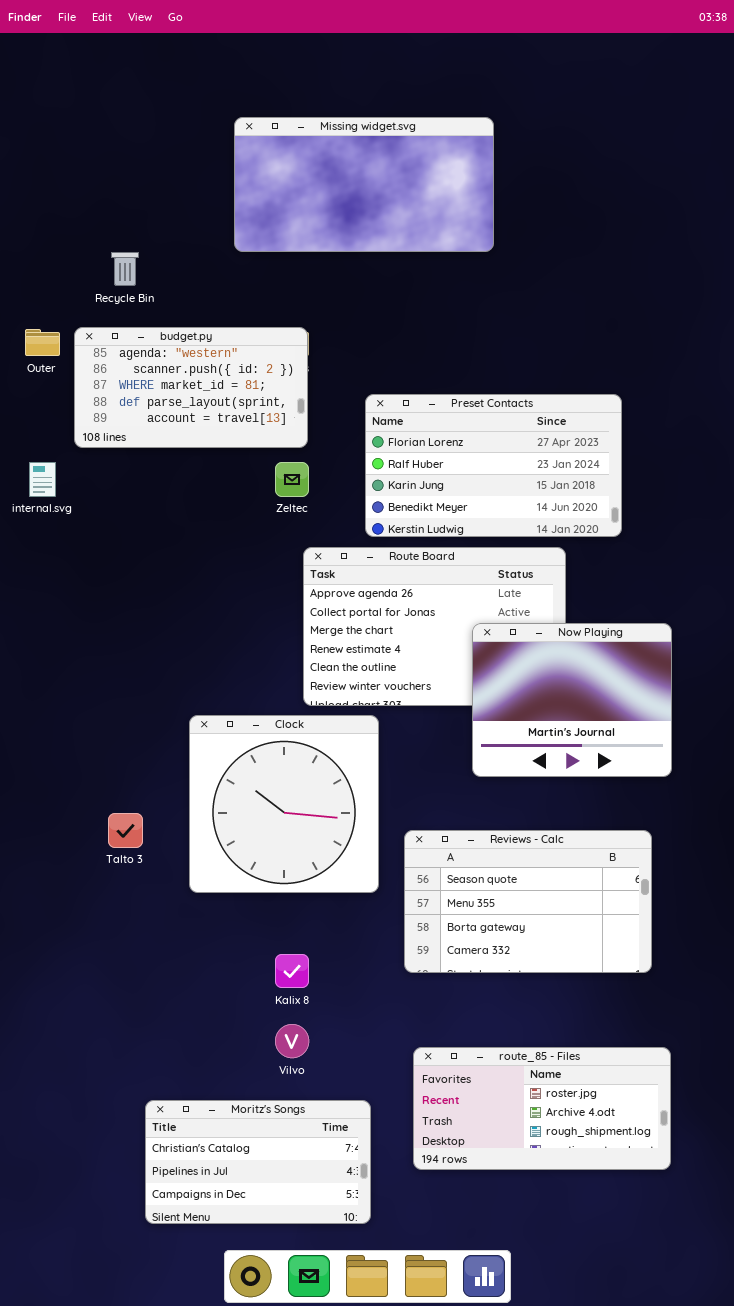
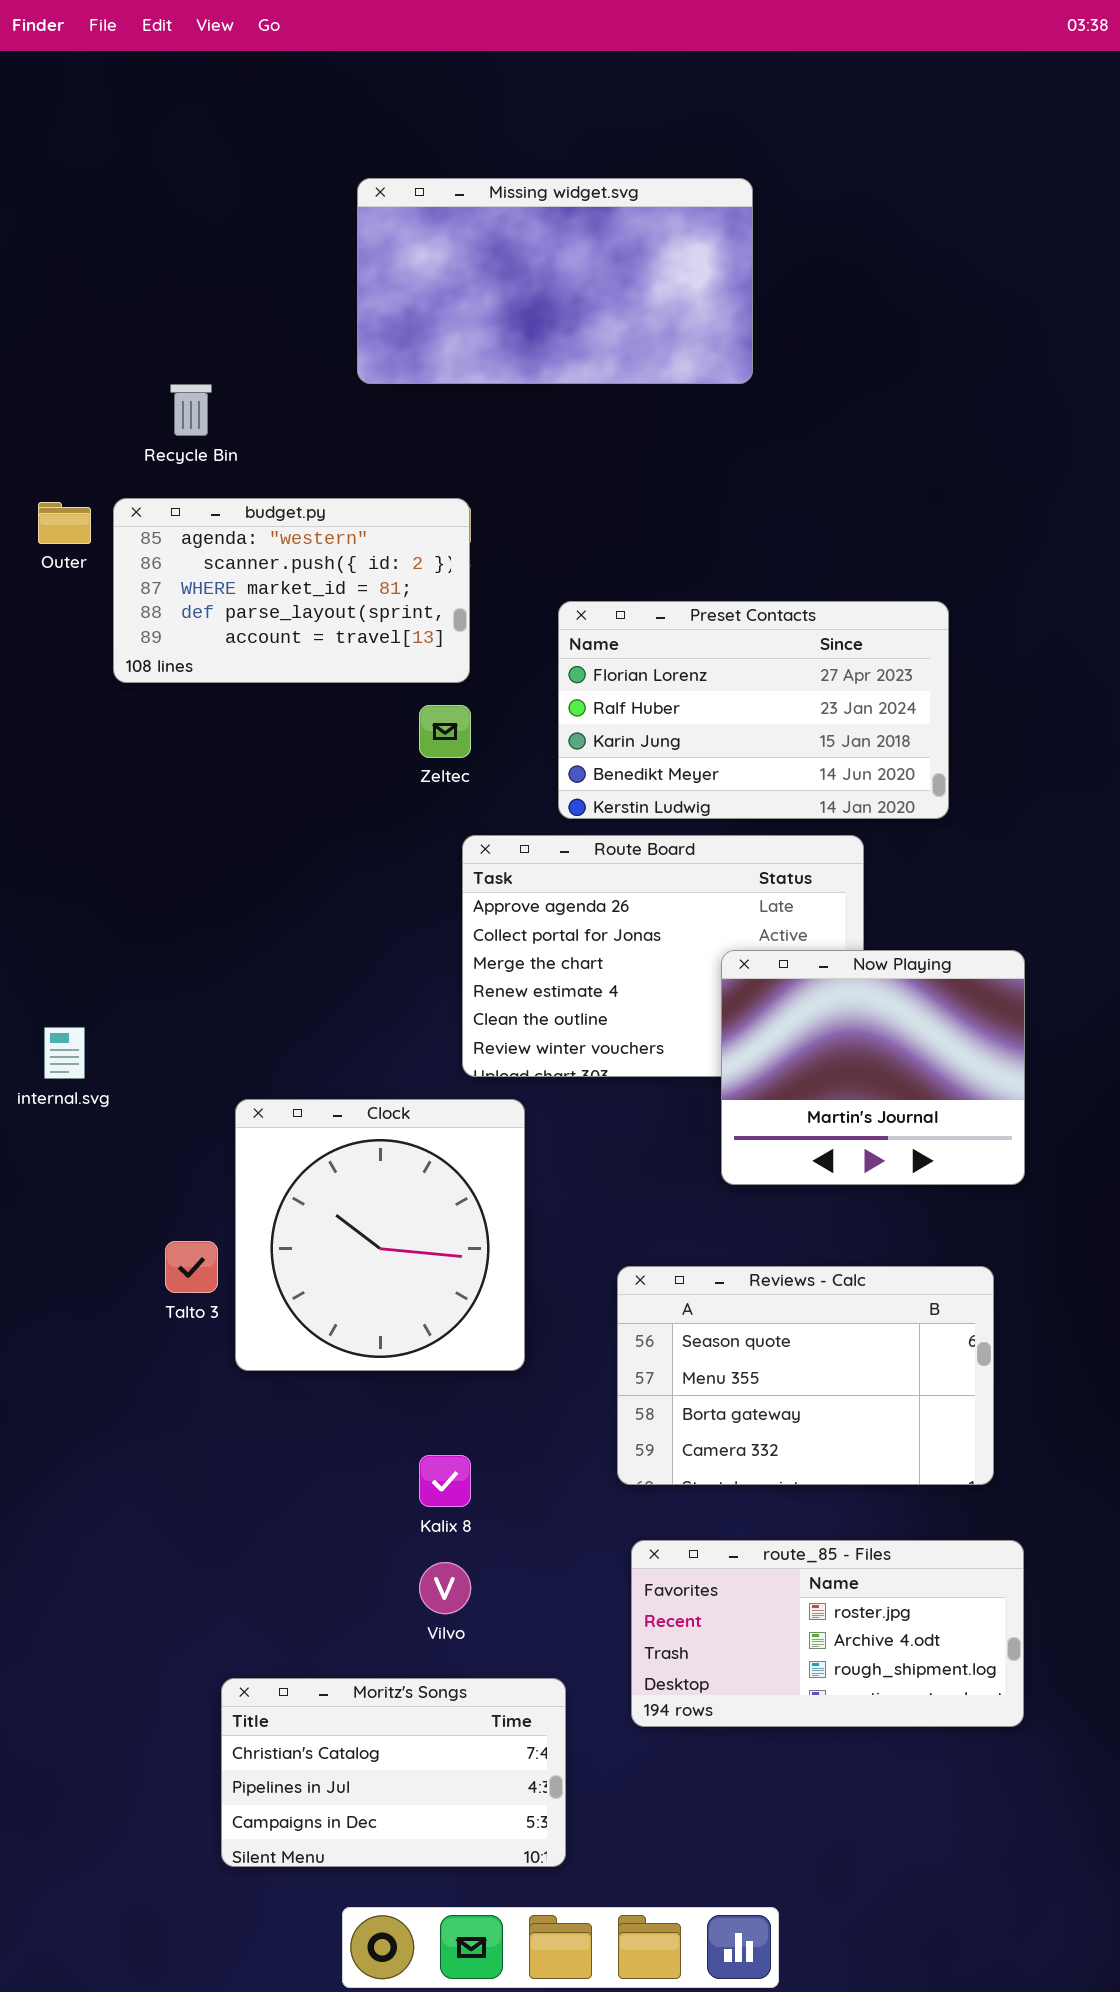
internal.svg: [29,462,56,497] -> [44,1027,85,1079], moved
Clock: [189,715,379,893] -> [235,1099,525,1371], moved
route_85 - Files: [413,1047,671,1170] -> [631,1540,1024,1727], moved

